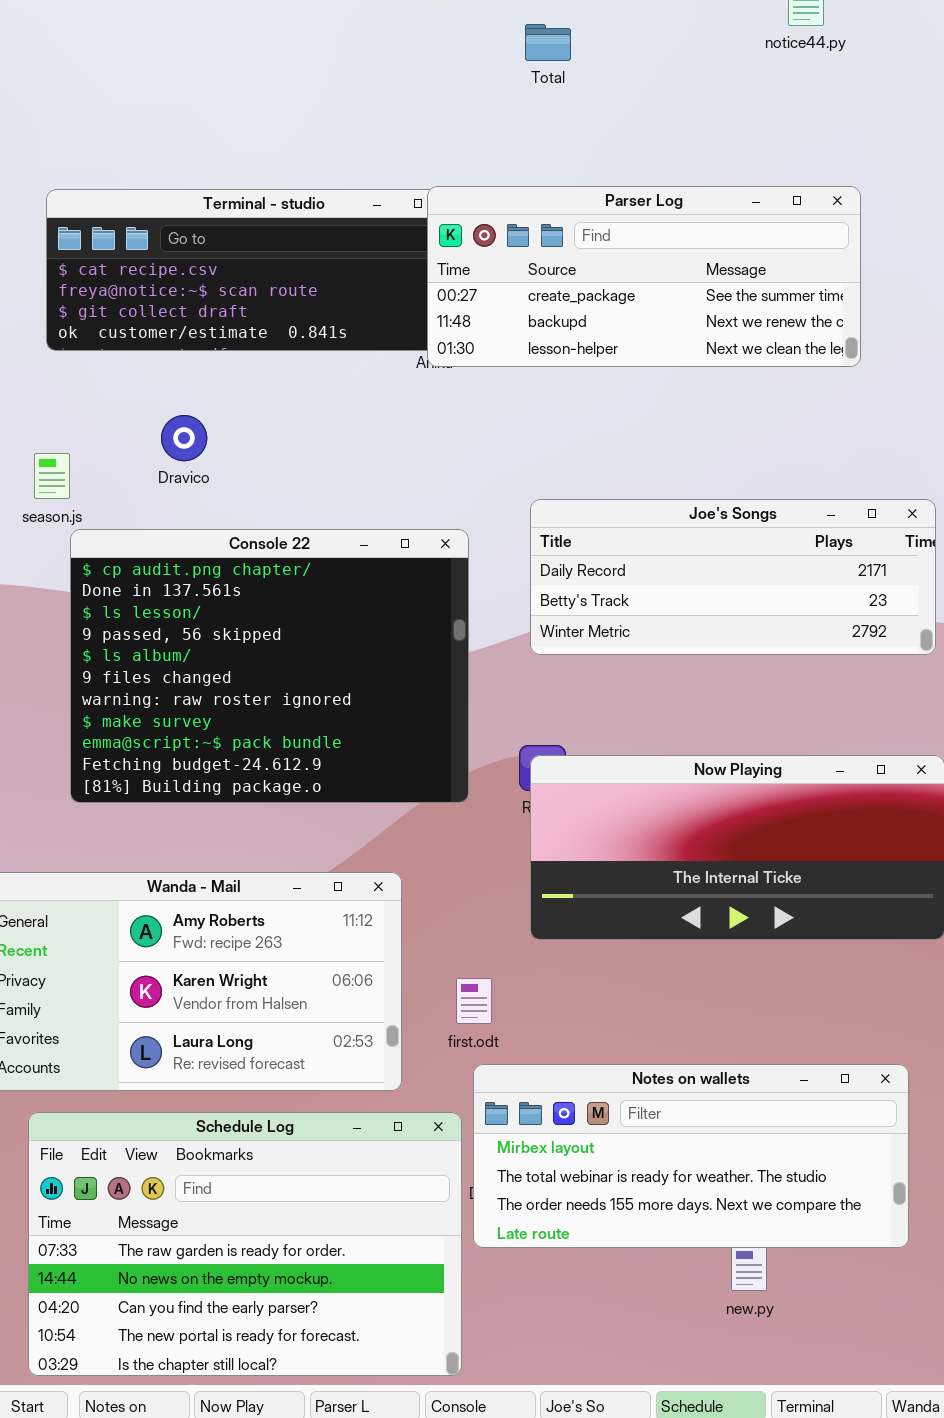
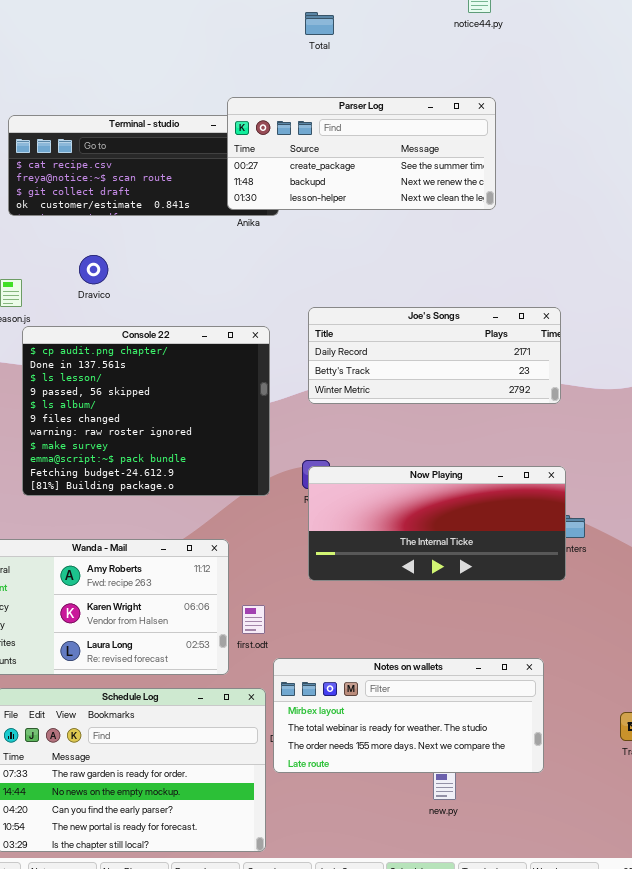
Parser Log: [427,186,861,367] -> [227,97,496,210], moved
first.odt: [456,978,492,1024] -> [242,605,265,634], moved

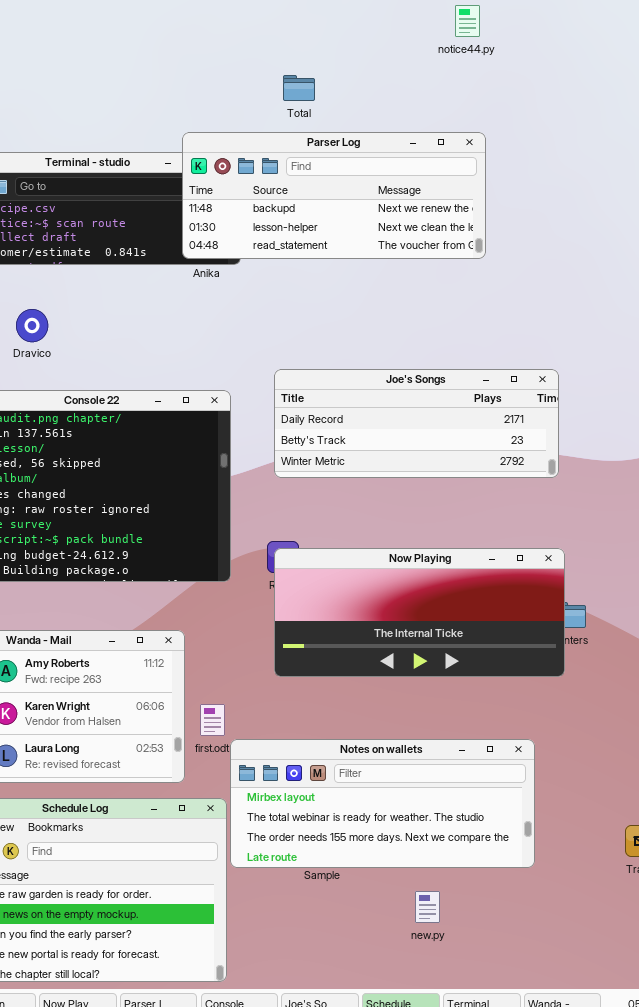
Total: [305,12,334,35] -> [283,75,315,101], moved
Parser Log: [227,97,496,210] -> [182,132,486,259], scrolled down 1 row
Notes on wallets: [273,658,544,773] -> [230,739,535,868], moved

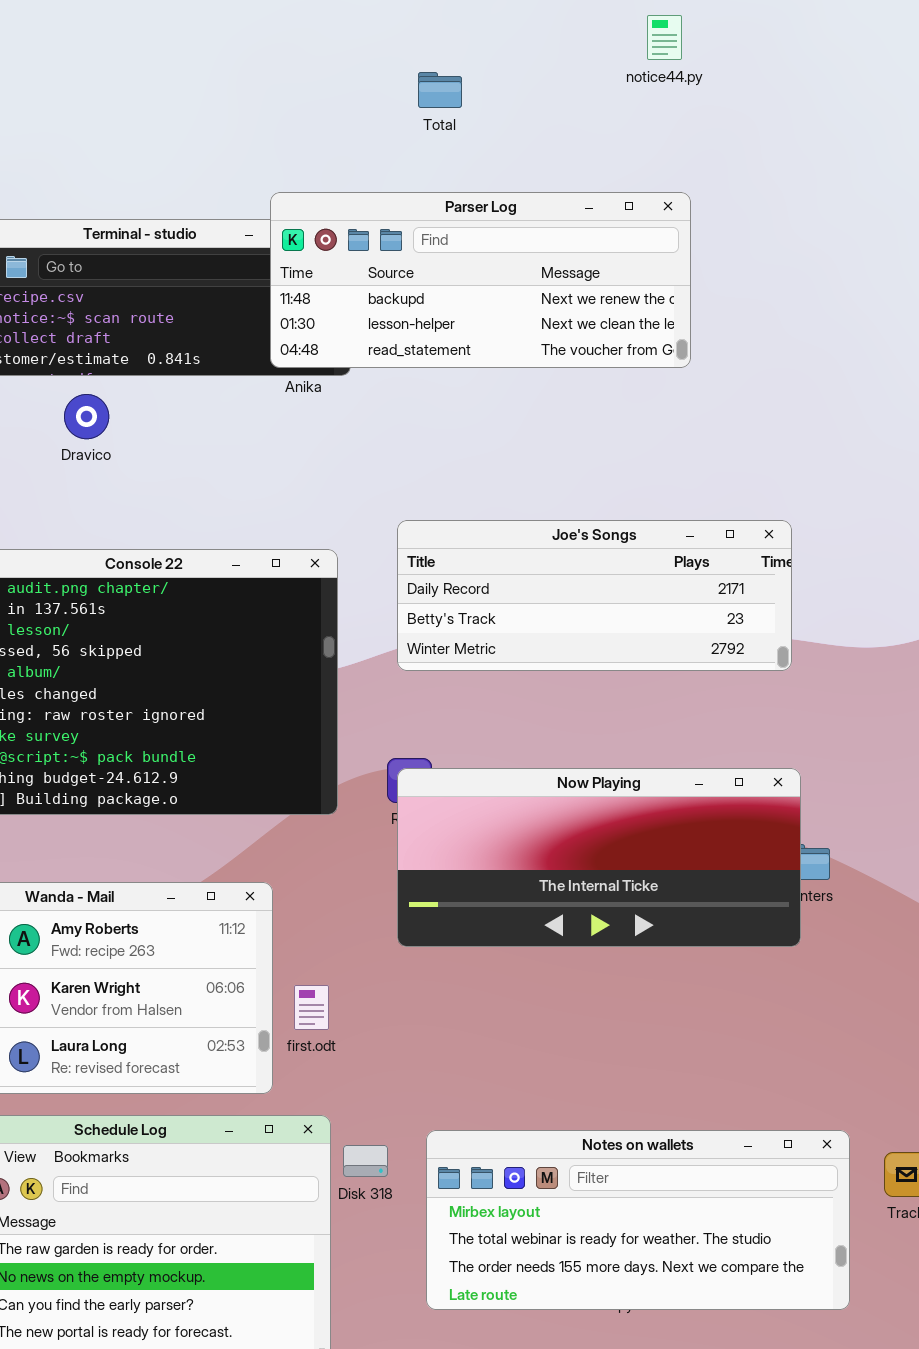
Total: [283,75,315,101] -> [418,72,462,108], moved
Dravico: [16,309,48,342] -> [64,394,109,439], moved
Notes on wallets: [230,739,535,868] -> [426,1130,850,1310], moved

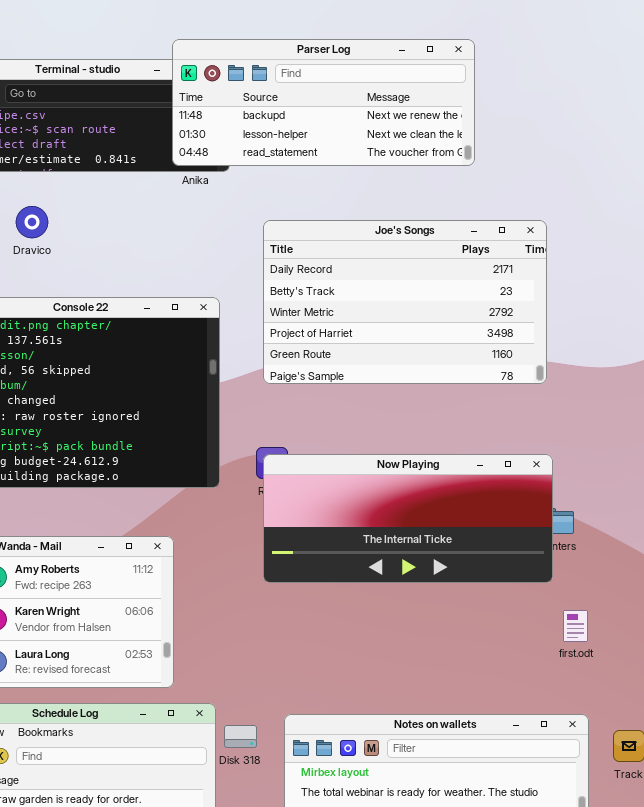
Dravico: [64,394,109,439] -> [16,206,48,238], moved
Joe's Songs: [397,520,792,671] -> [263,220,547,384], resized
first.odt: [294,985,329,1030] -> [563,610,588,642], moved

